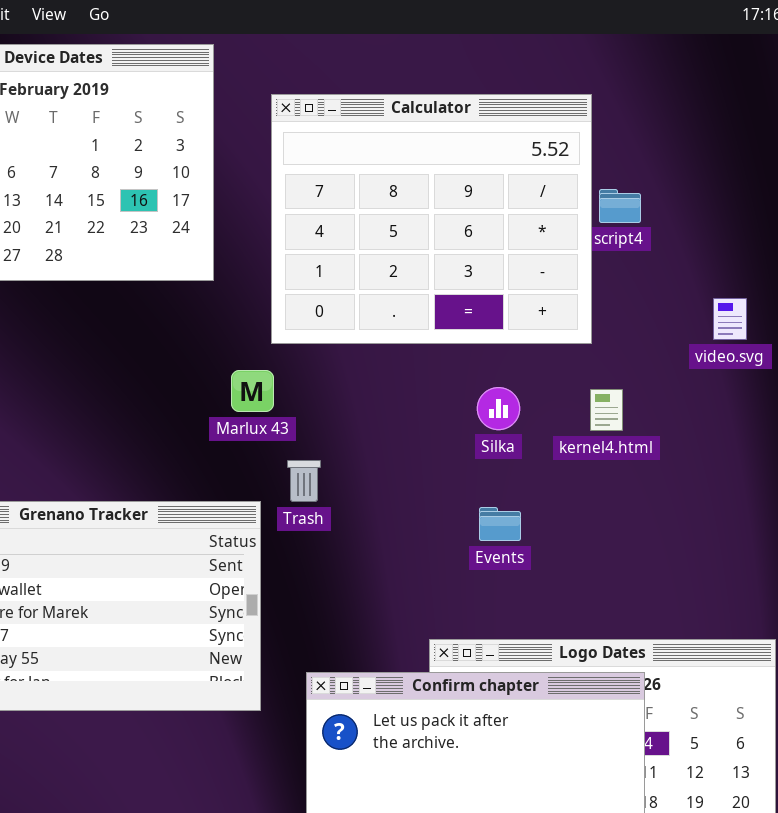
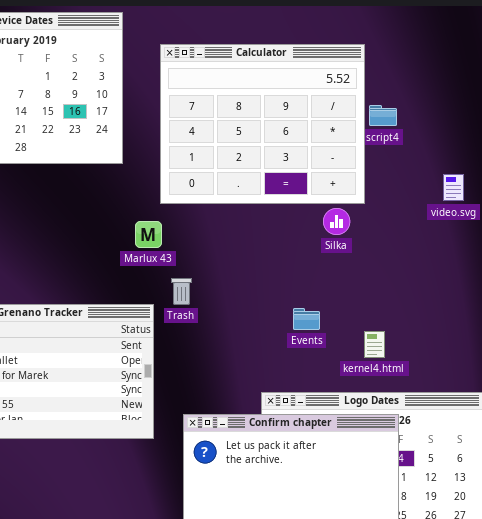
Silka: [477,387,520,430] -> [323,208,350,235], moved
kernel4.html: [590,389,623,431] -> [364,331,385,358], moved

